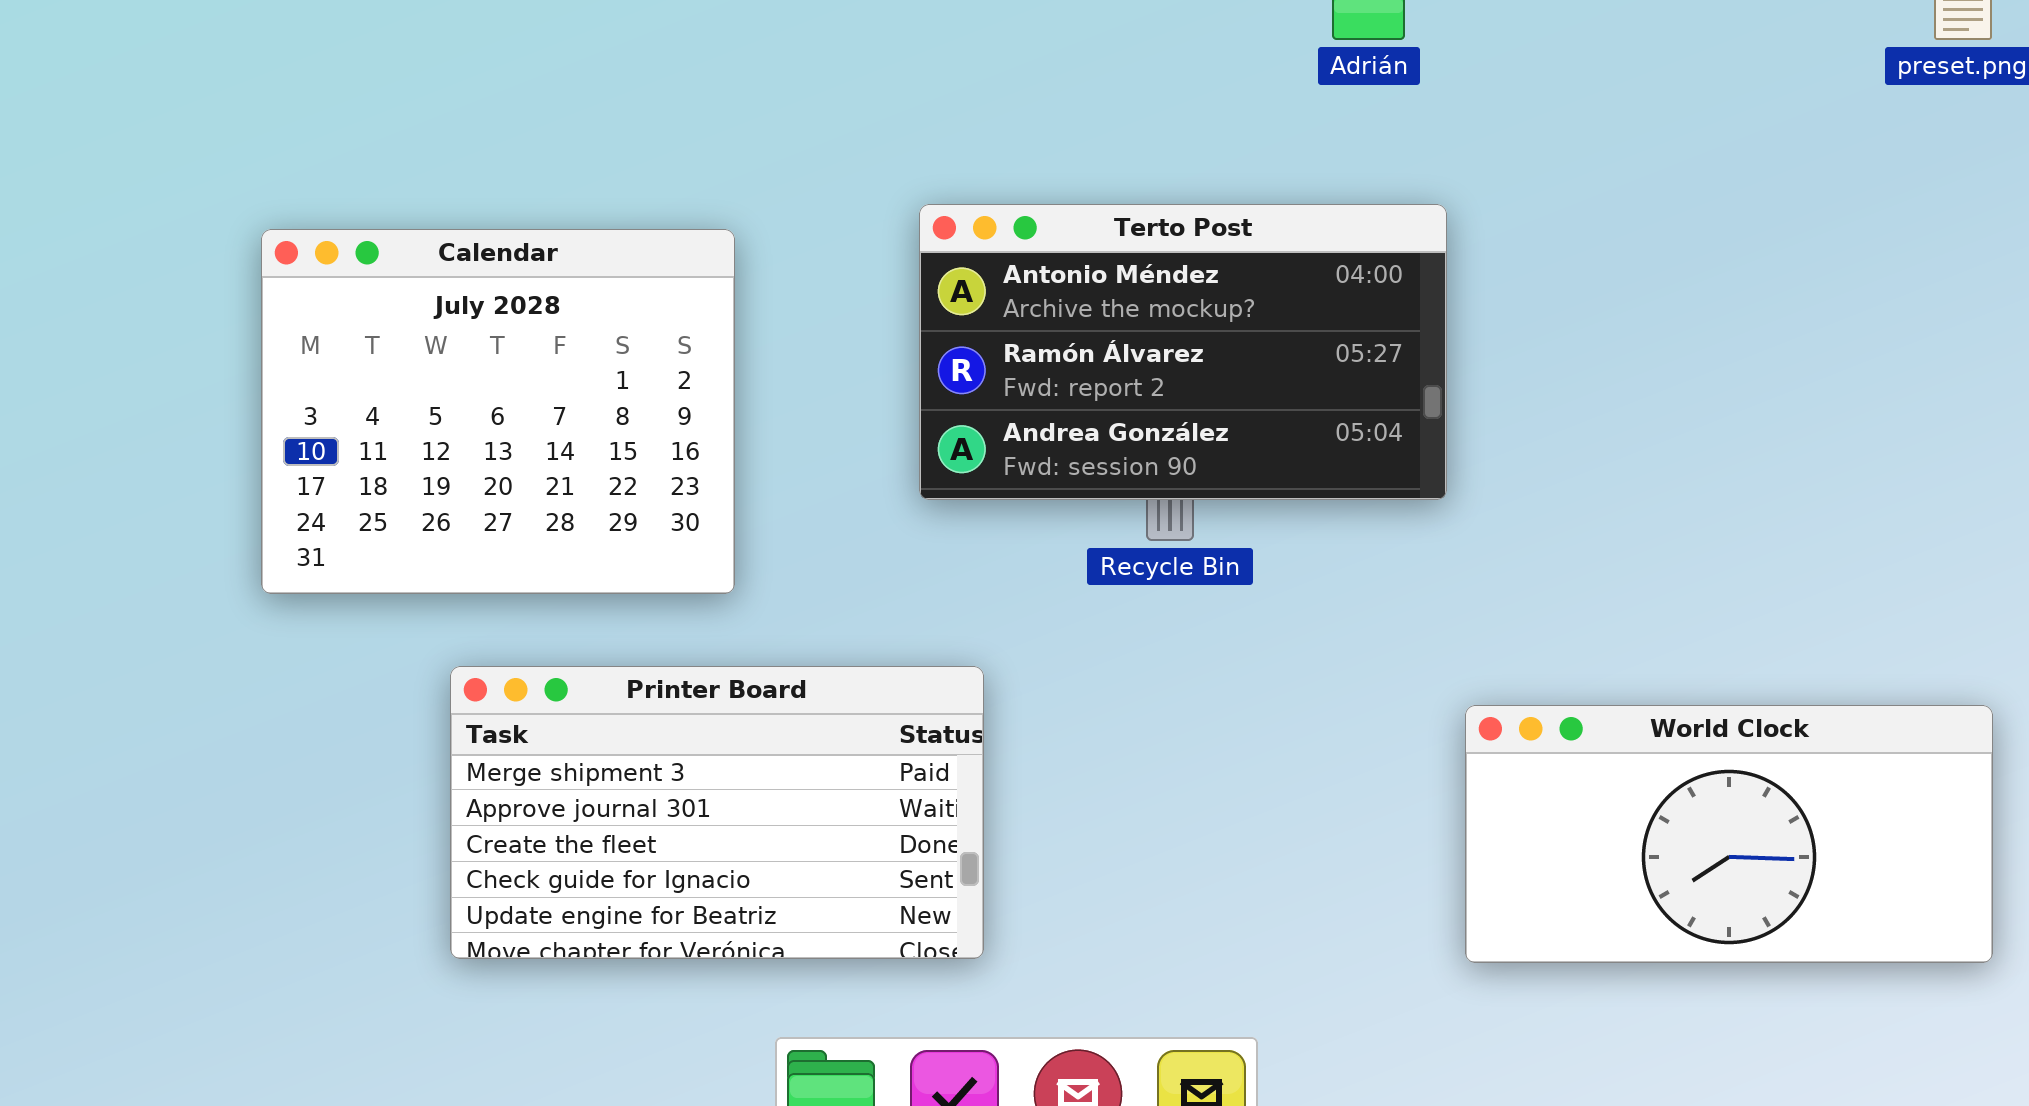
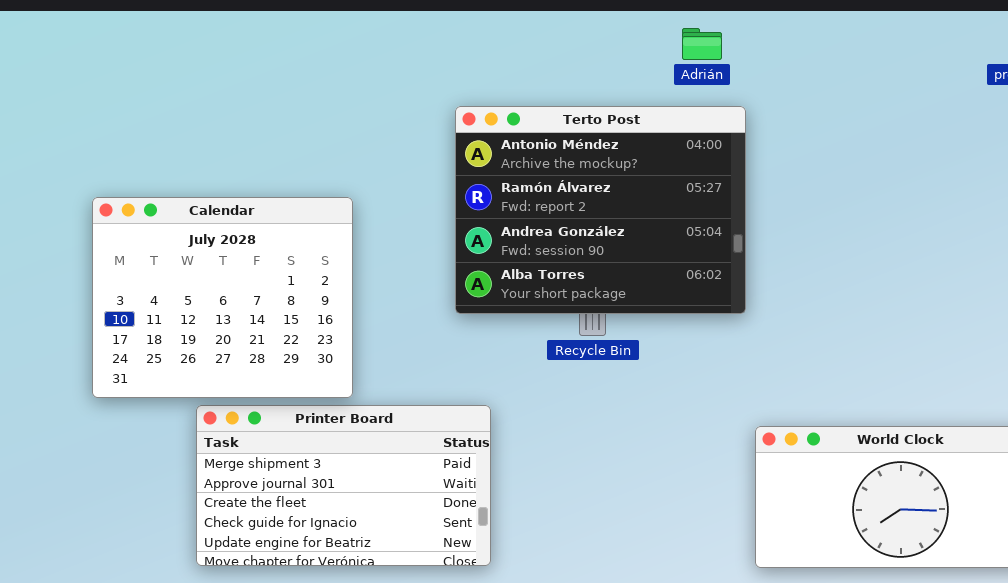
Terto Post: [919,204,1447,500] -> [455,106,746,314], resized
Calendar: [261,229,735,594] -> [92,197,353,398], moved

